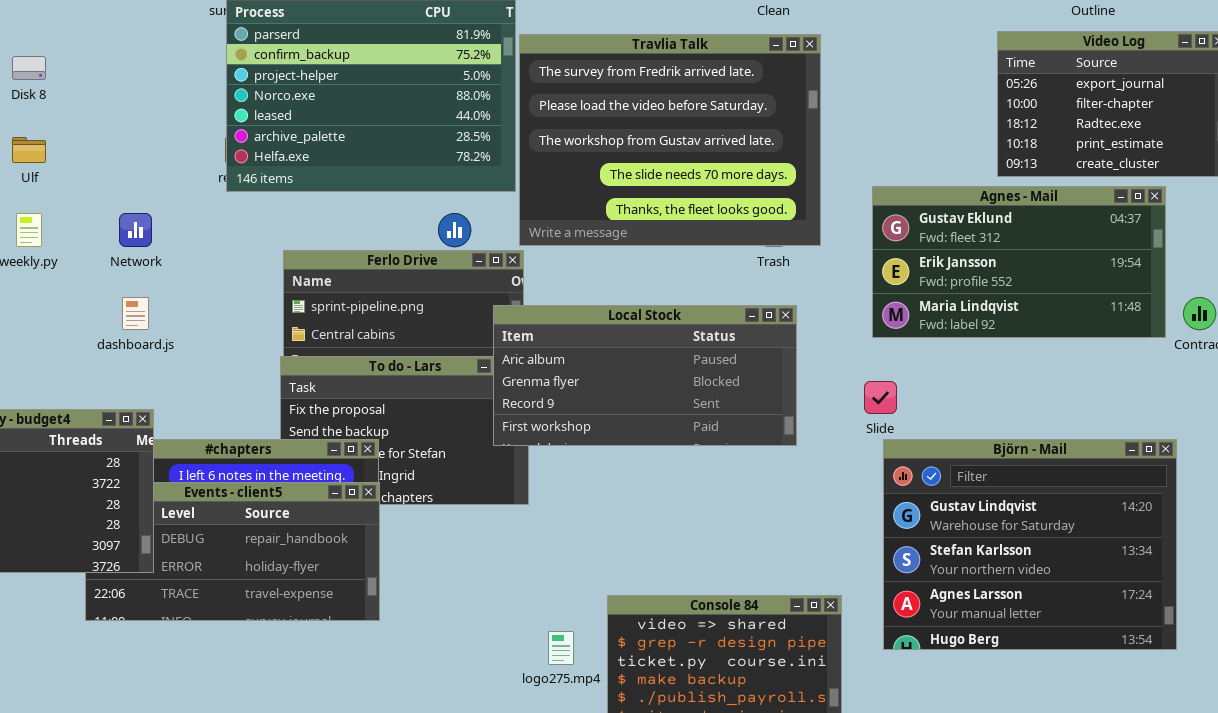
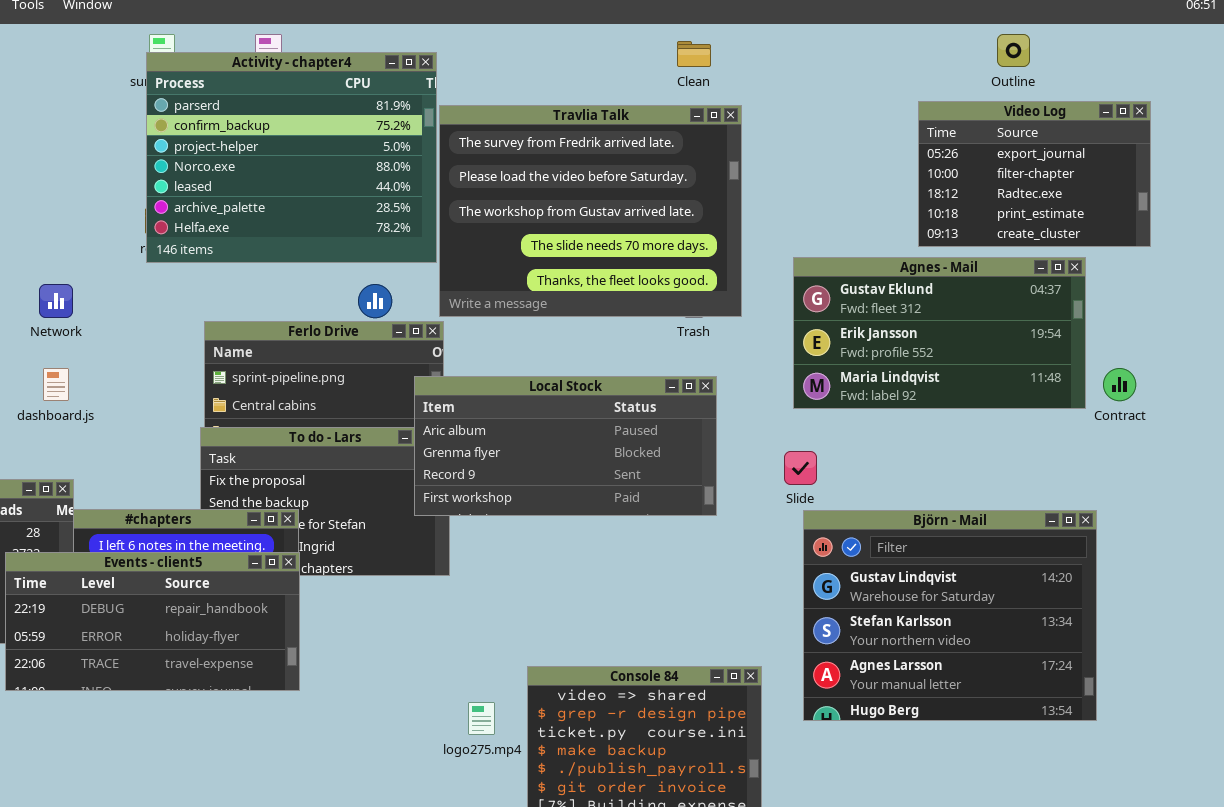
Events - client5: [85,482,380,621] -> [5,552,300,691], raised

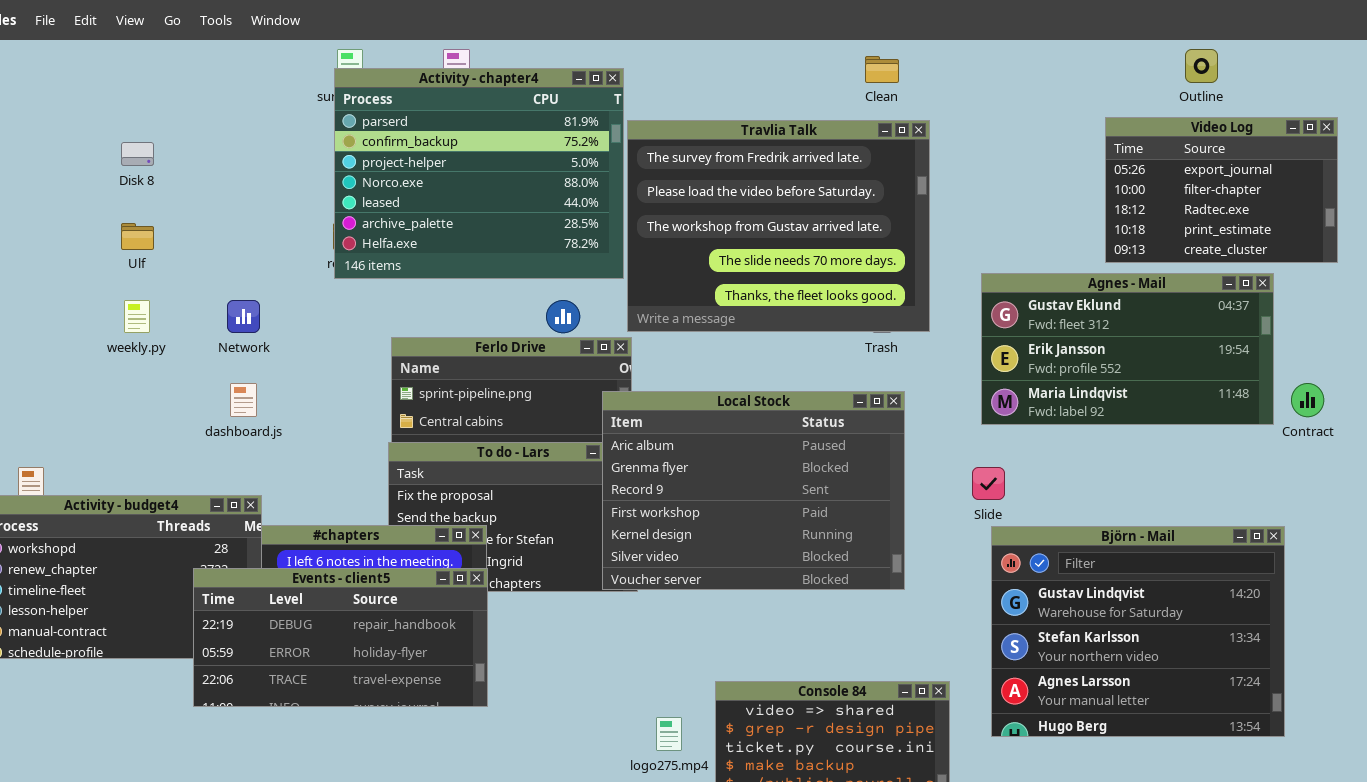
Local Stock: [414,376,717,516] -> [602,391,905,590], resized

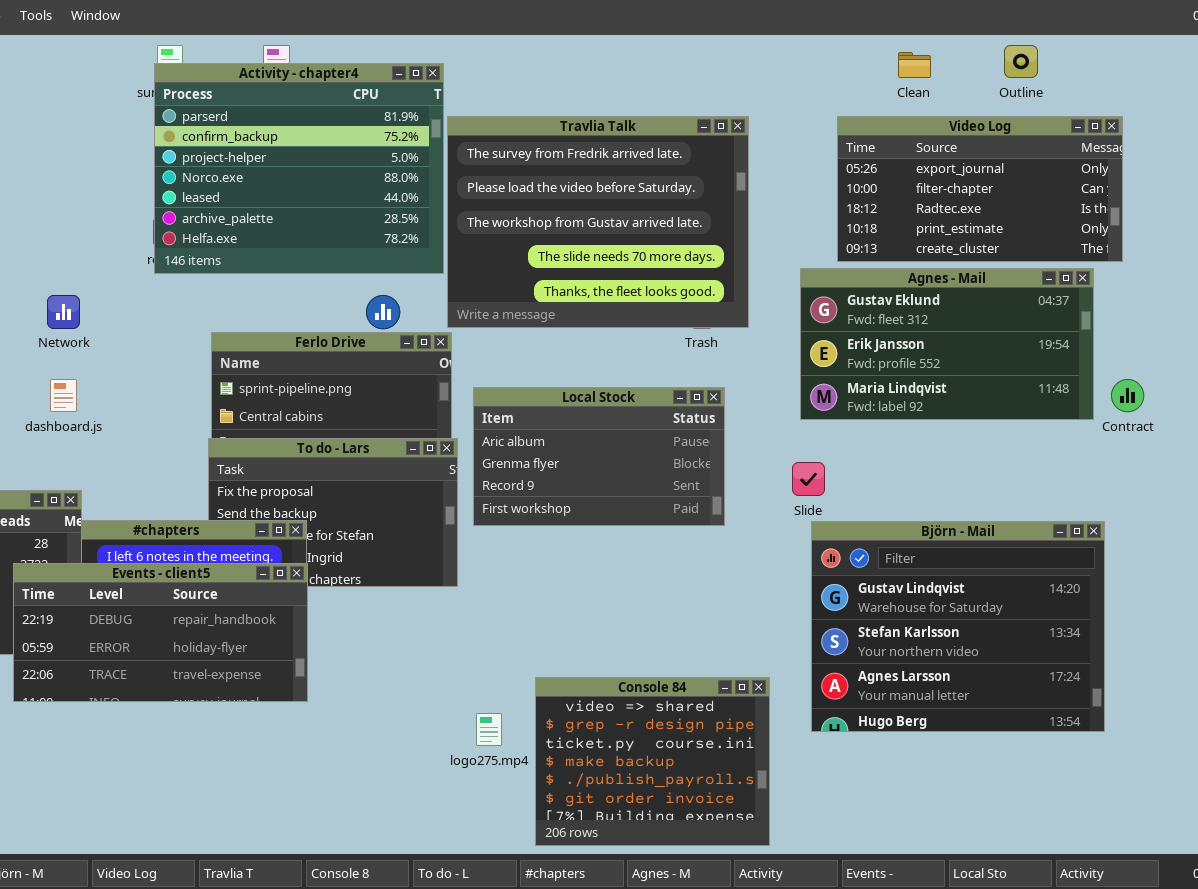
Clean: [865,56,899,83] -> [898,52,931,78], moved
Video Log: [1105,117,1338,263] -> [837,116,1123,262], moved, resized
Local Stock: [602,391,905,590] -> [473,387,725,526], resized

